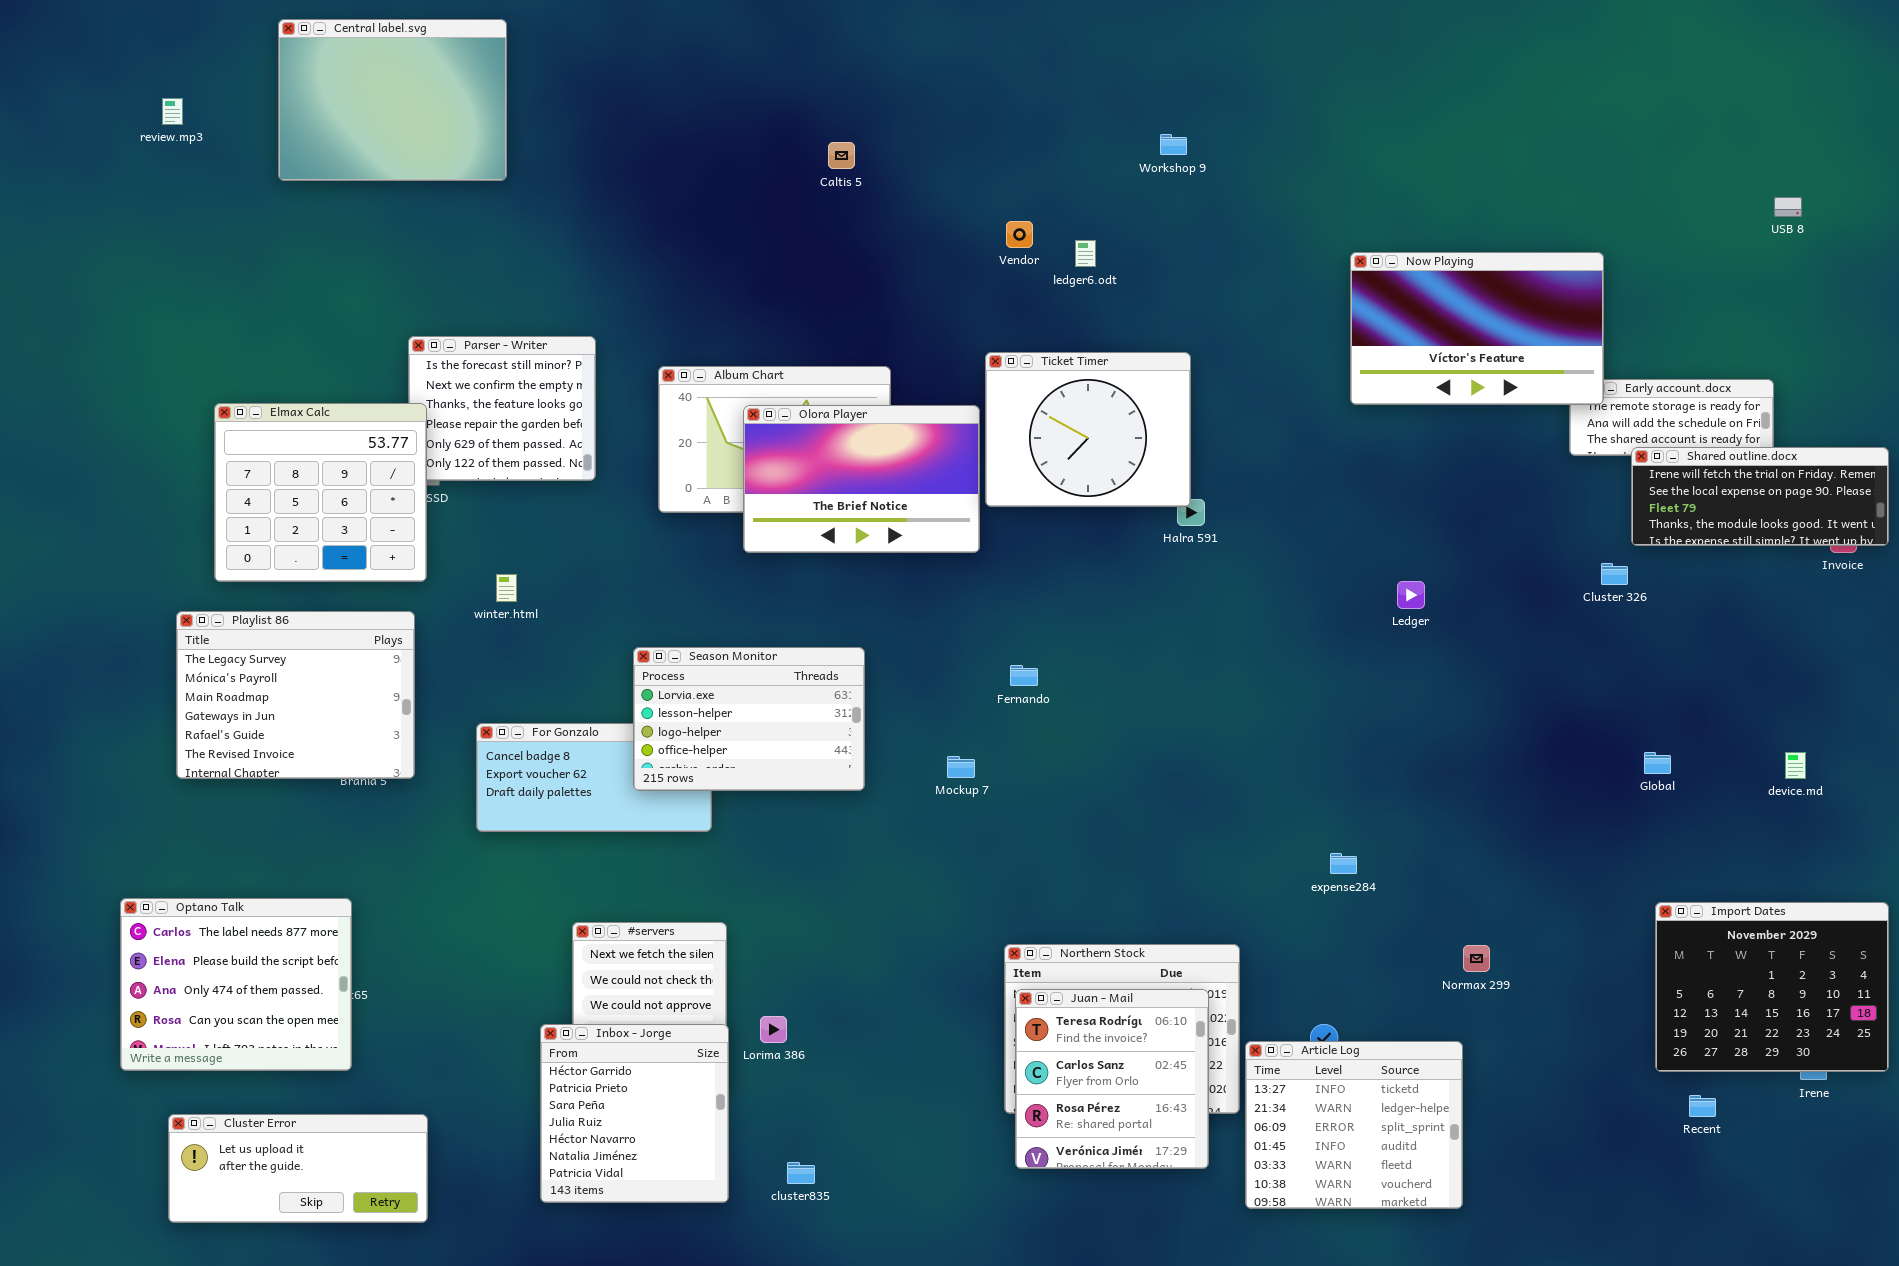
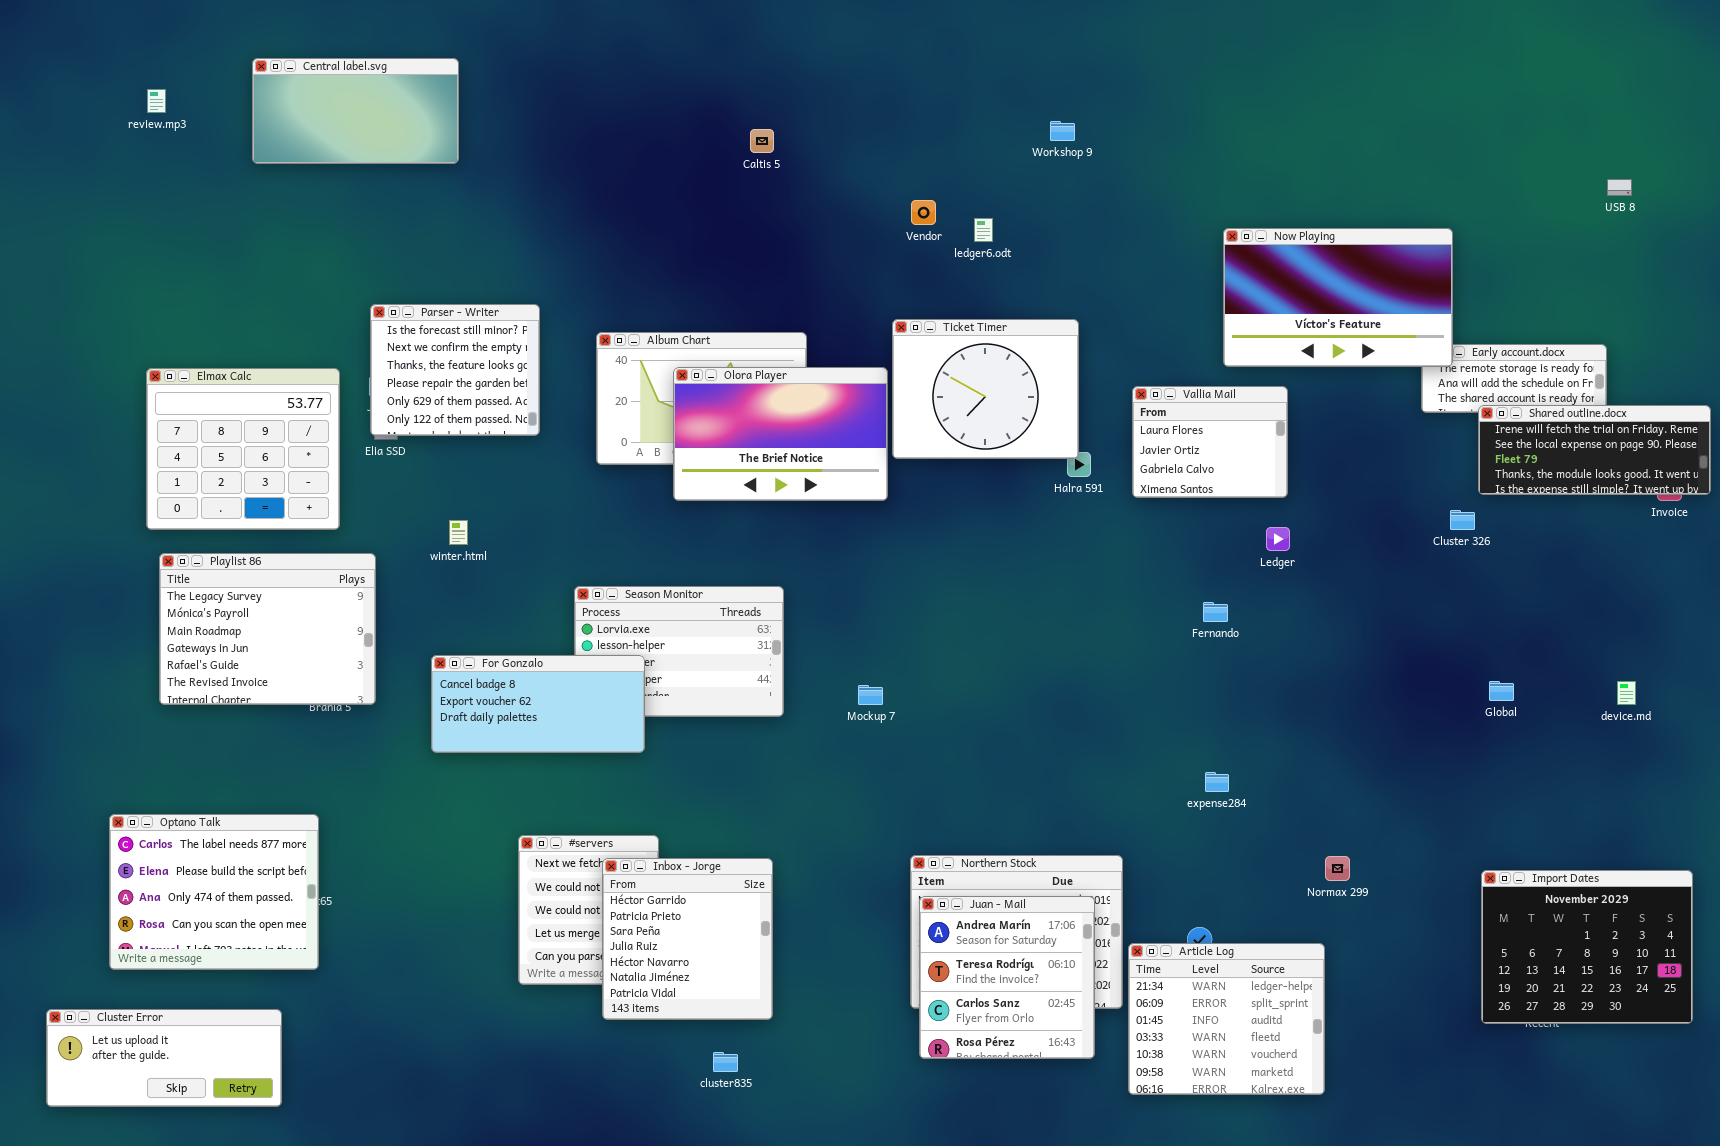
Central label.svg: [278,19,507,181] -> [252,58,459,164], resized
Elmax Calc: [214,403,427,582] -> [146,368,340,530], moved
Vallia Mail: none -> [1132,386,1288,498], opened
Fernando: [1010,665,1038,686] -> [1203,602,1228,622], moved
For Gonzalo: [476,723,712,832] -> [431,655,645,753], raised
Import Dates: [1655,902,1889,1072] -> [1481,870,1693,1024], moved
Juan - Mail: [1015,989,1209,1169] -> [919,896,1095,1059], scrolled up 1 row
Inbox - Jorge: [540,1024,729,1203] -> [602,858,773,1020], moved
Article Log: [1245,1041,1463,1209] -> [1128,943,1325,1095], scrolled down 1 row
Cluster Error: [168,1114,428,1223] -> [46,1009,282,1107], moved

